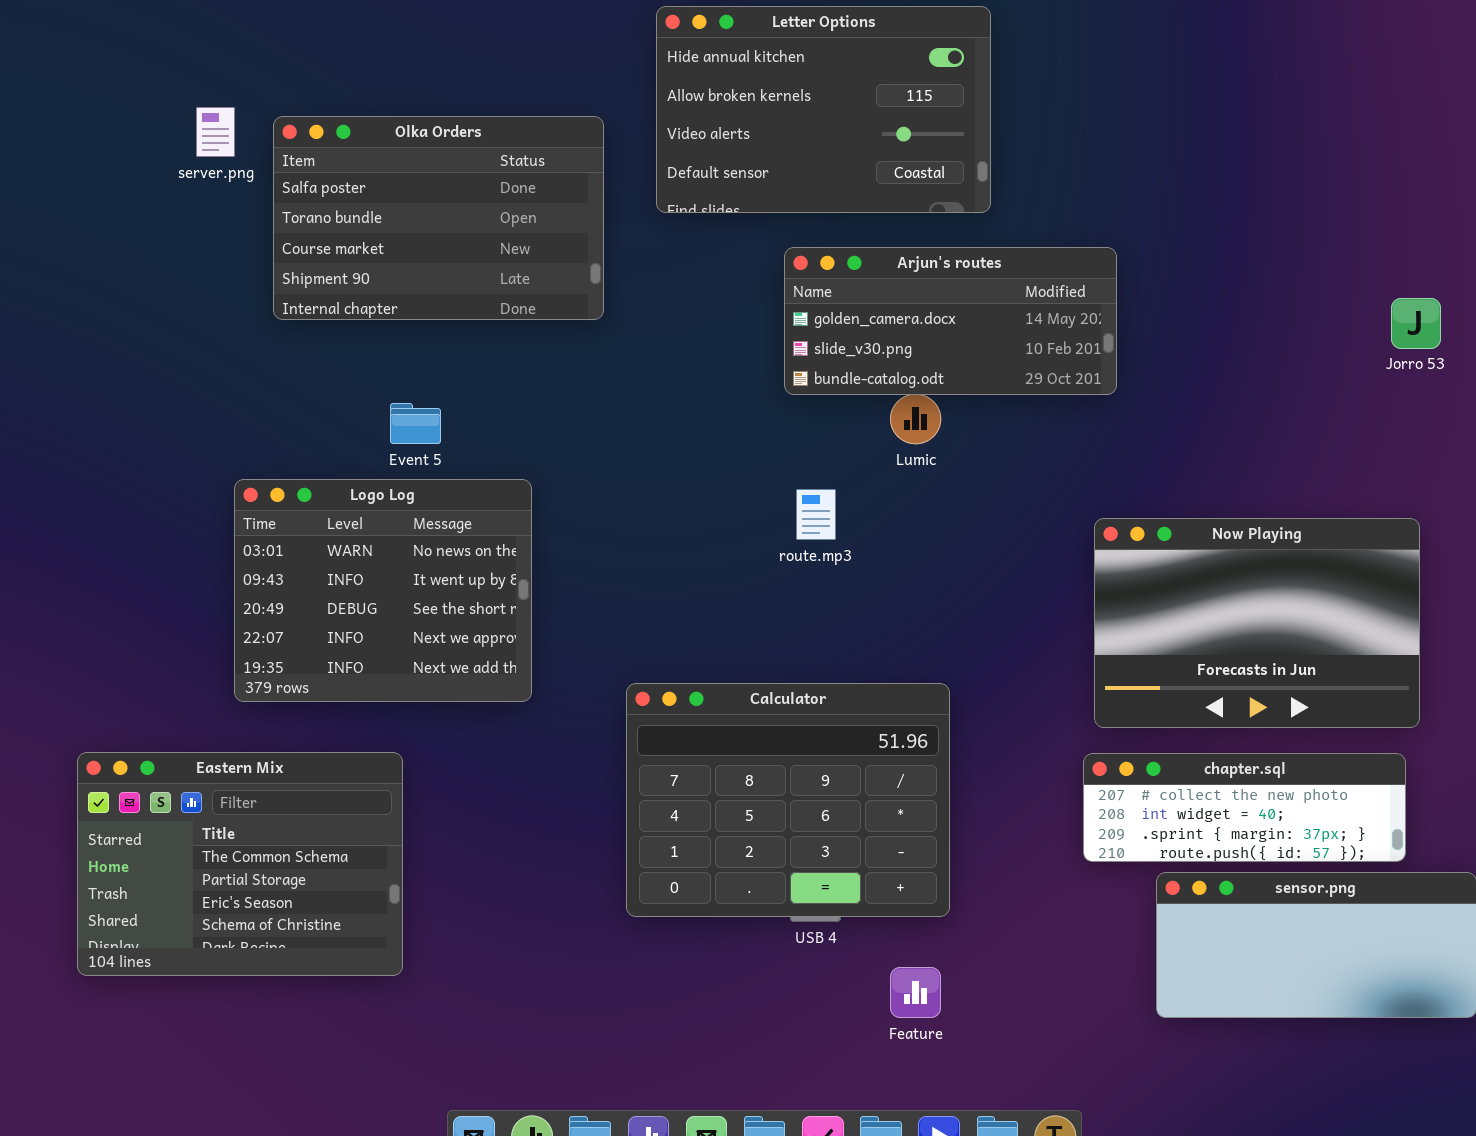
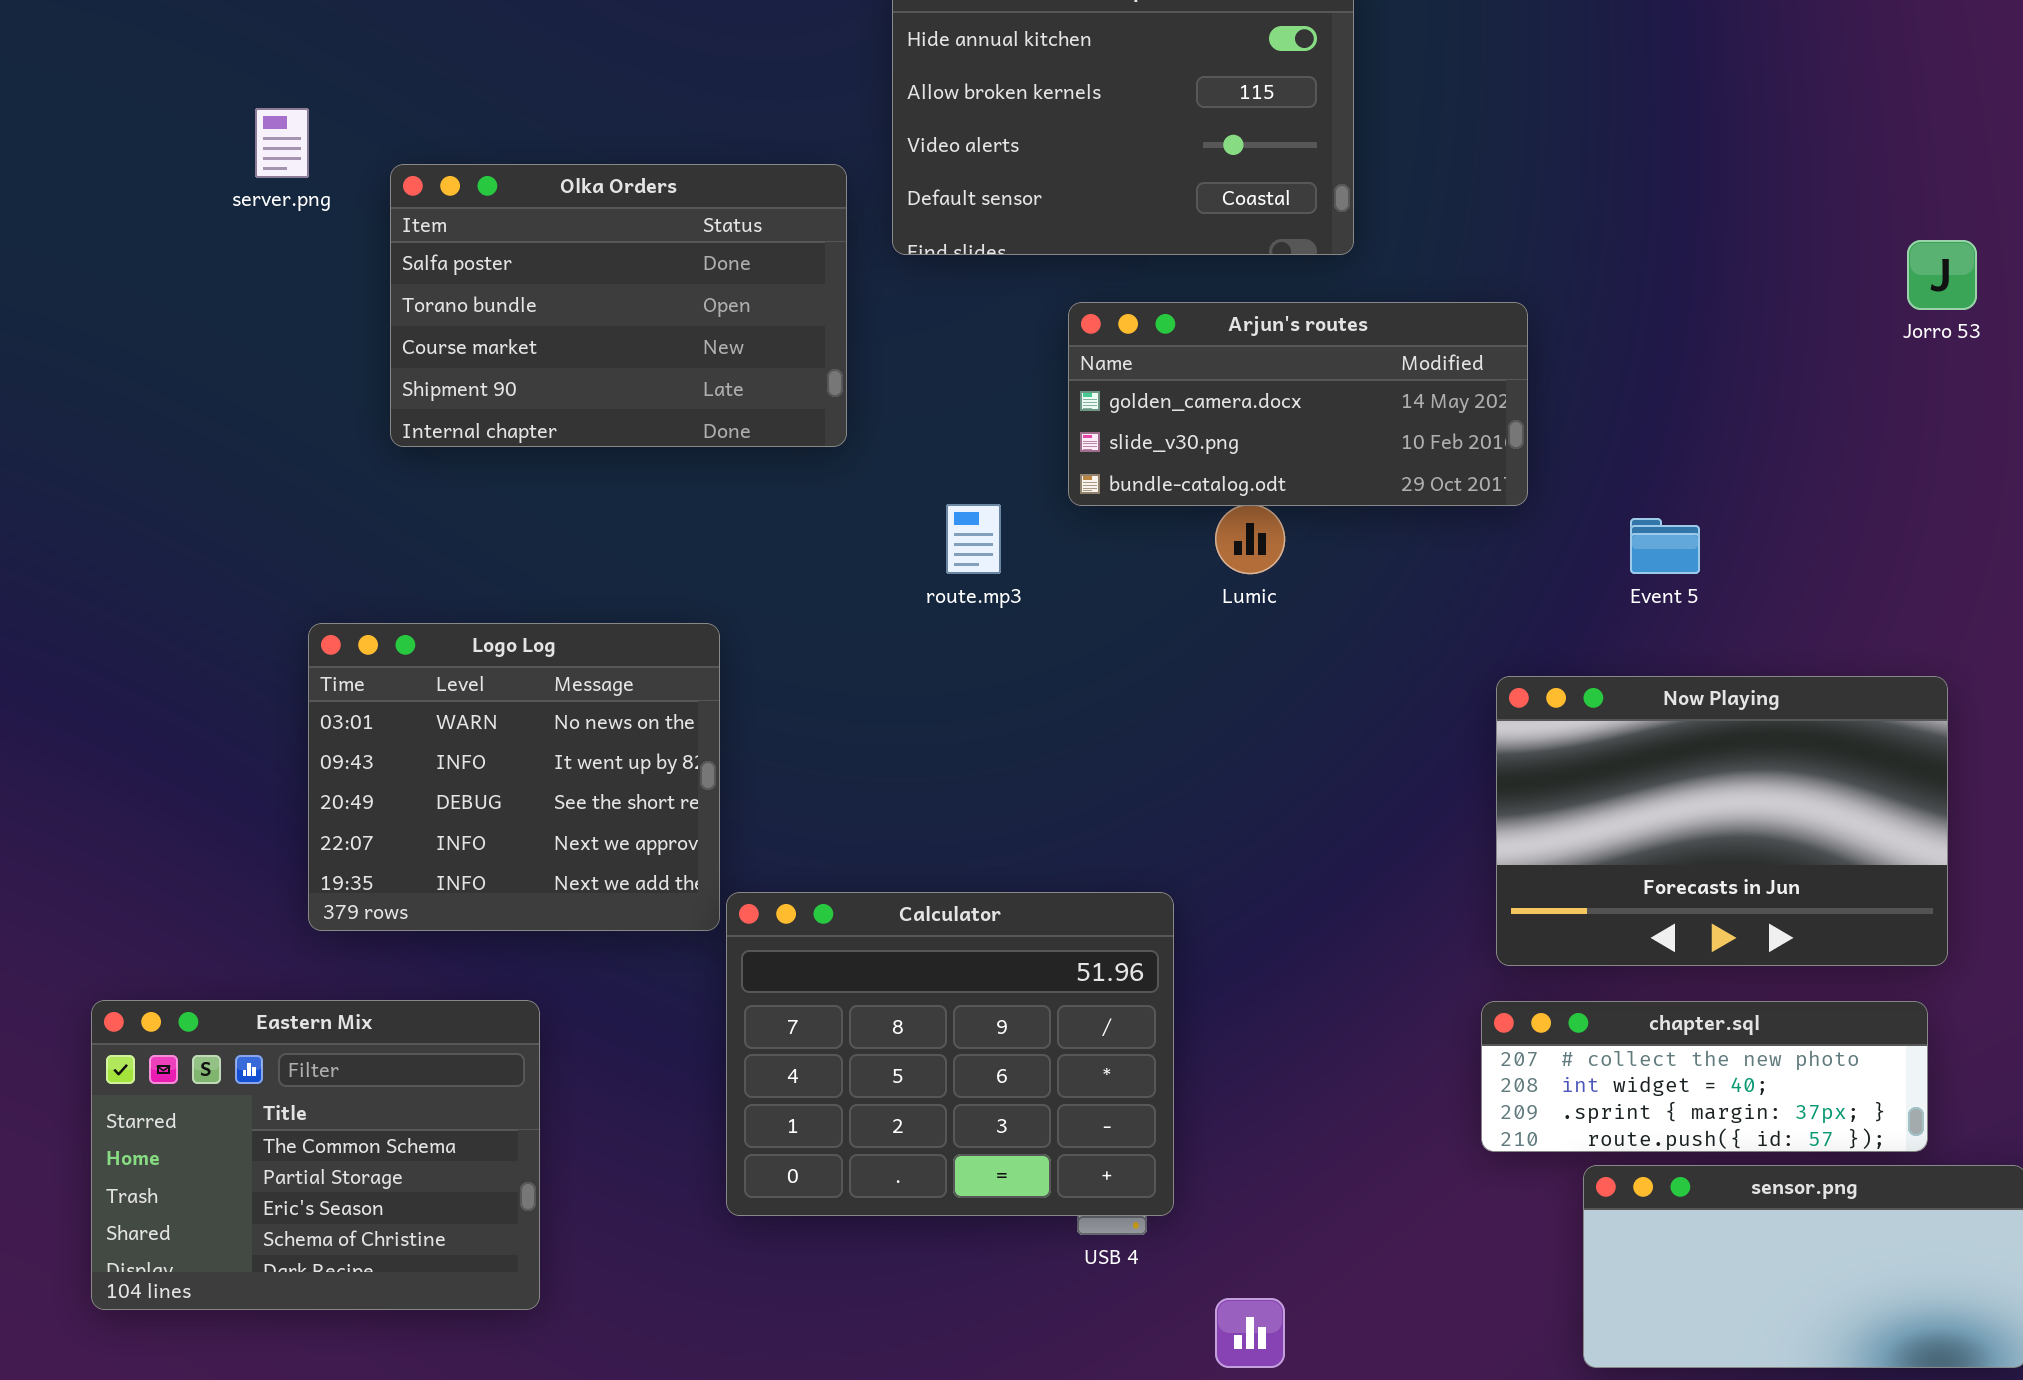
Olka Orders: [273,116,604,320] -> [390,164,847,447], moved
Jorro 53: [1391,298,1441,349] -> [1907,240,1977,310], moved
Event 5: [390,403,441,444] -> [1630,518,1700,574], moved
route.mp3: [796,489,836,540] -> [946,504,1001,574], moved
Calculator: [626,683,950,917] -> [726,892,1174,1216], moved

